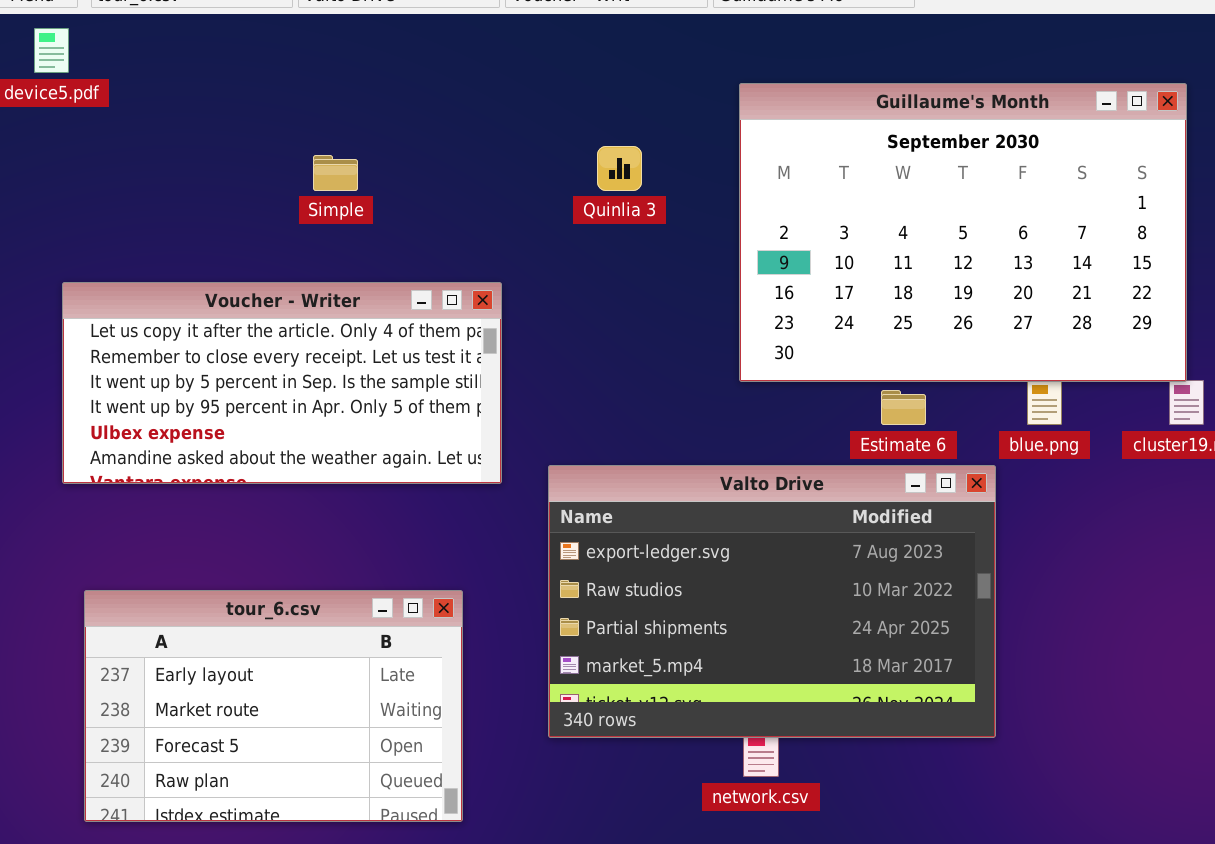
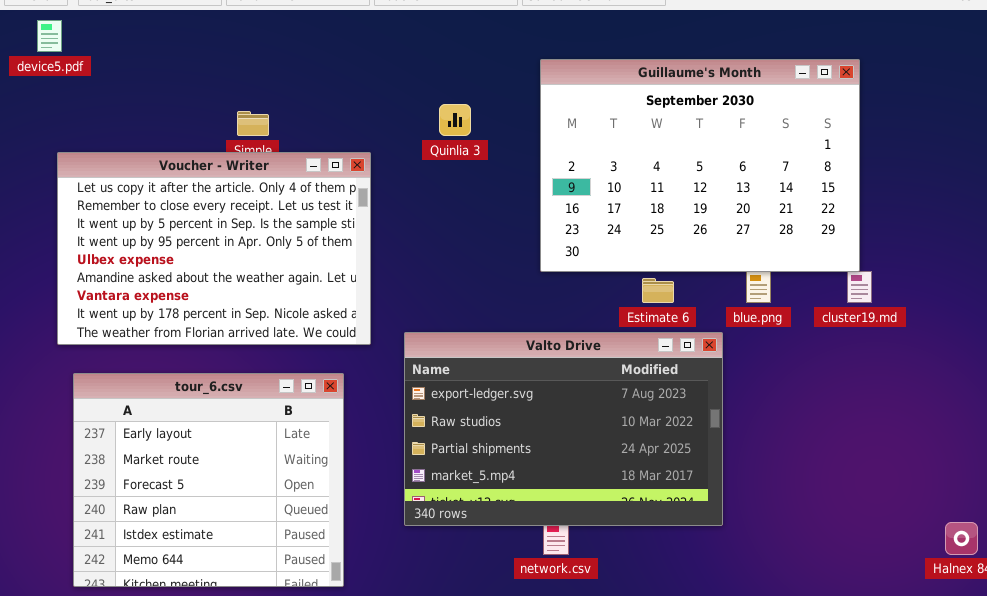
Voucher - Writer: [62,282,502,484] -> [57,152,371,345], resized
tour_6.csv: [84,590,463,822] -> [73,373,344,587], resized

